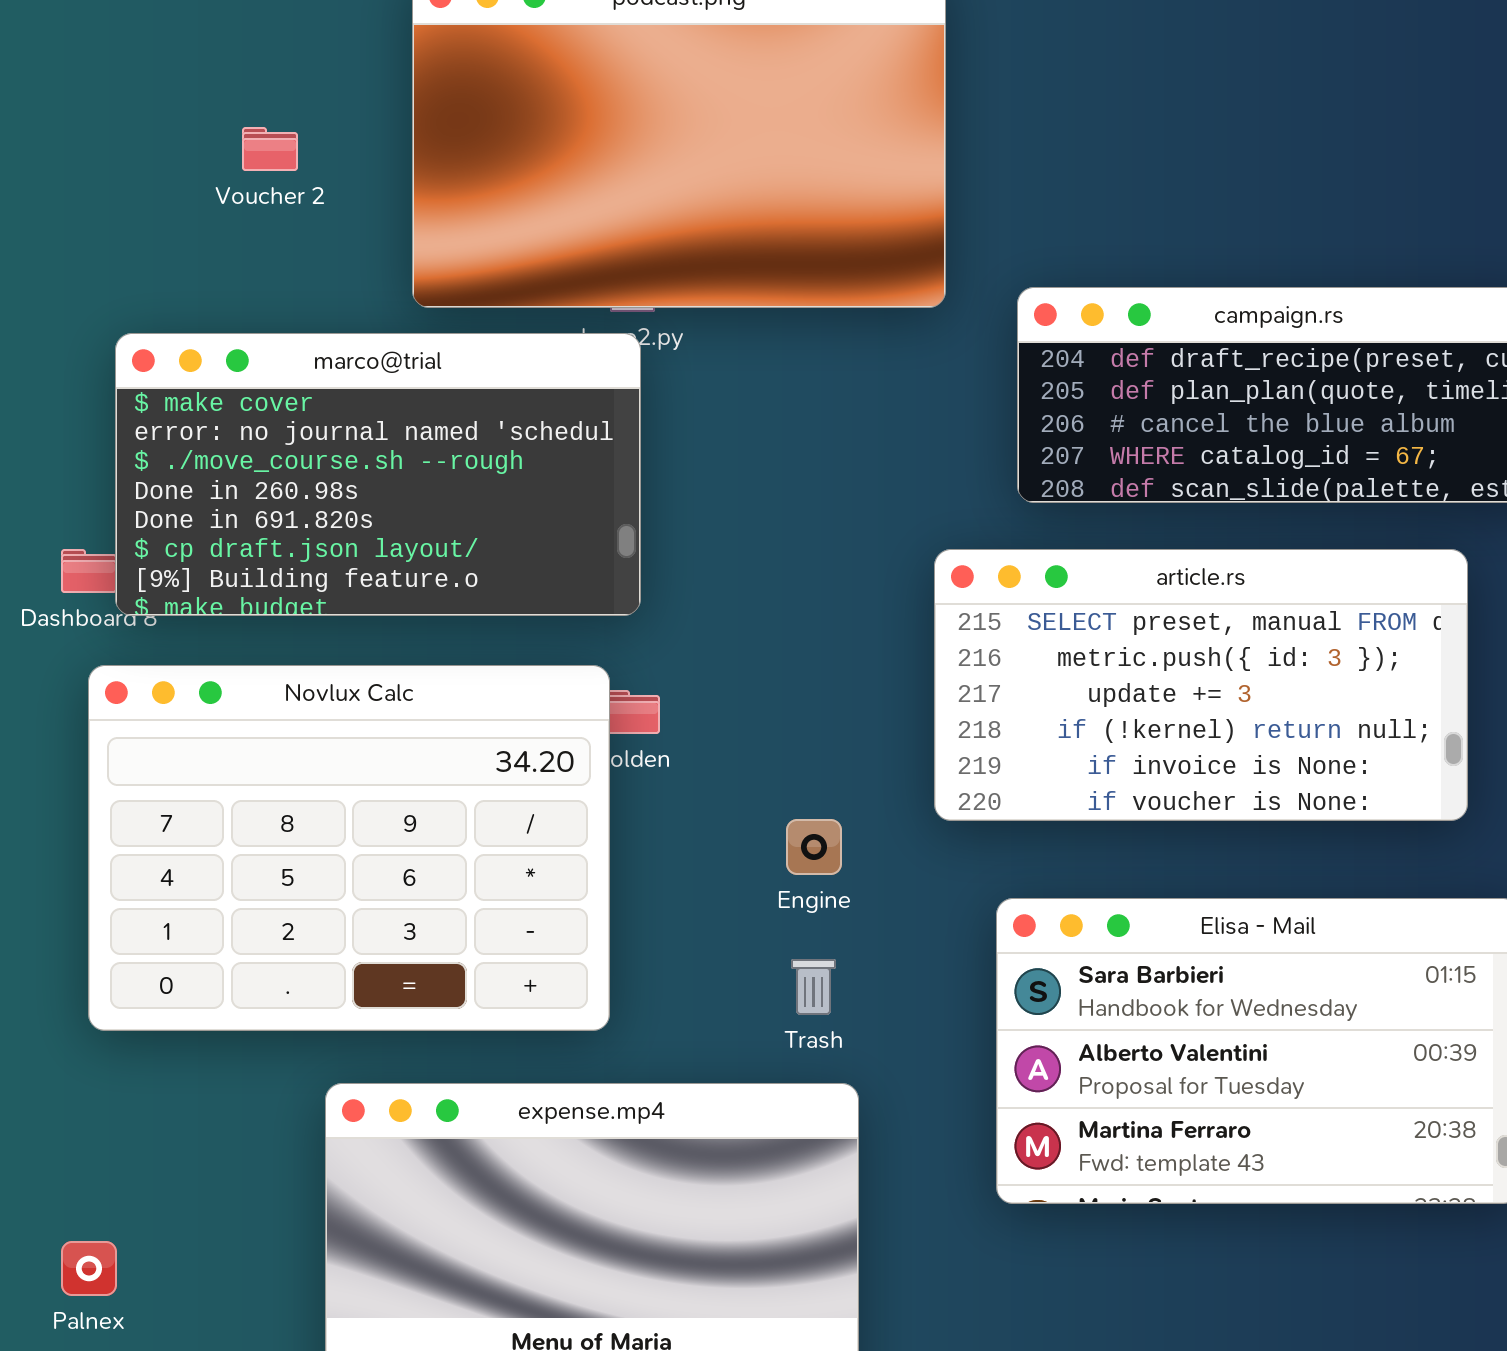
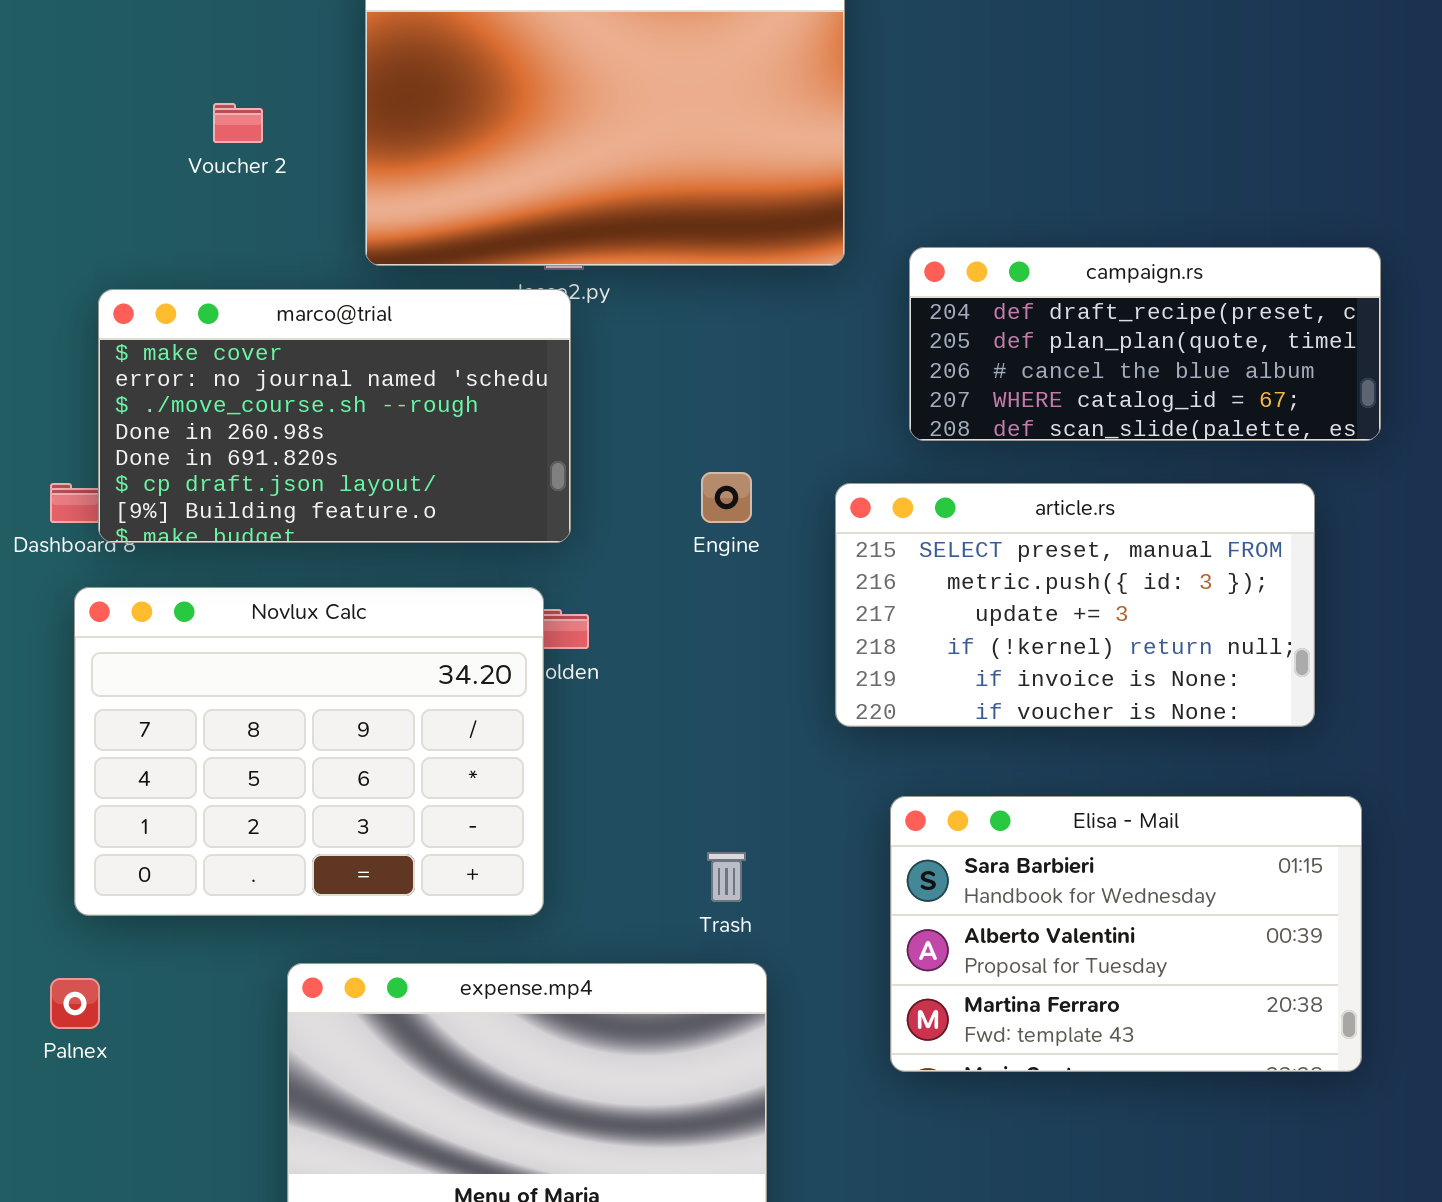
Engine: [786,819,842,875] -> [701,472,752,523], moved
Palnex: [61,1241,117,1296] -> [50,978,100,1029], moved

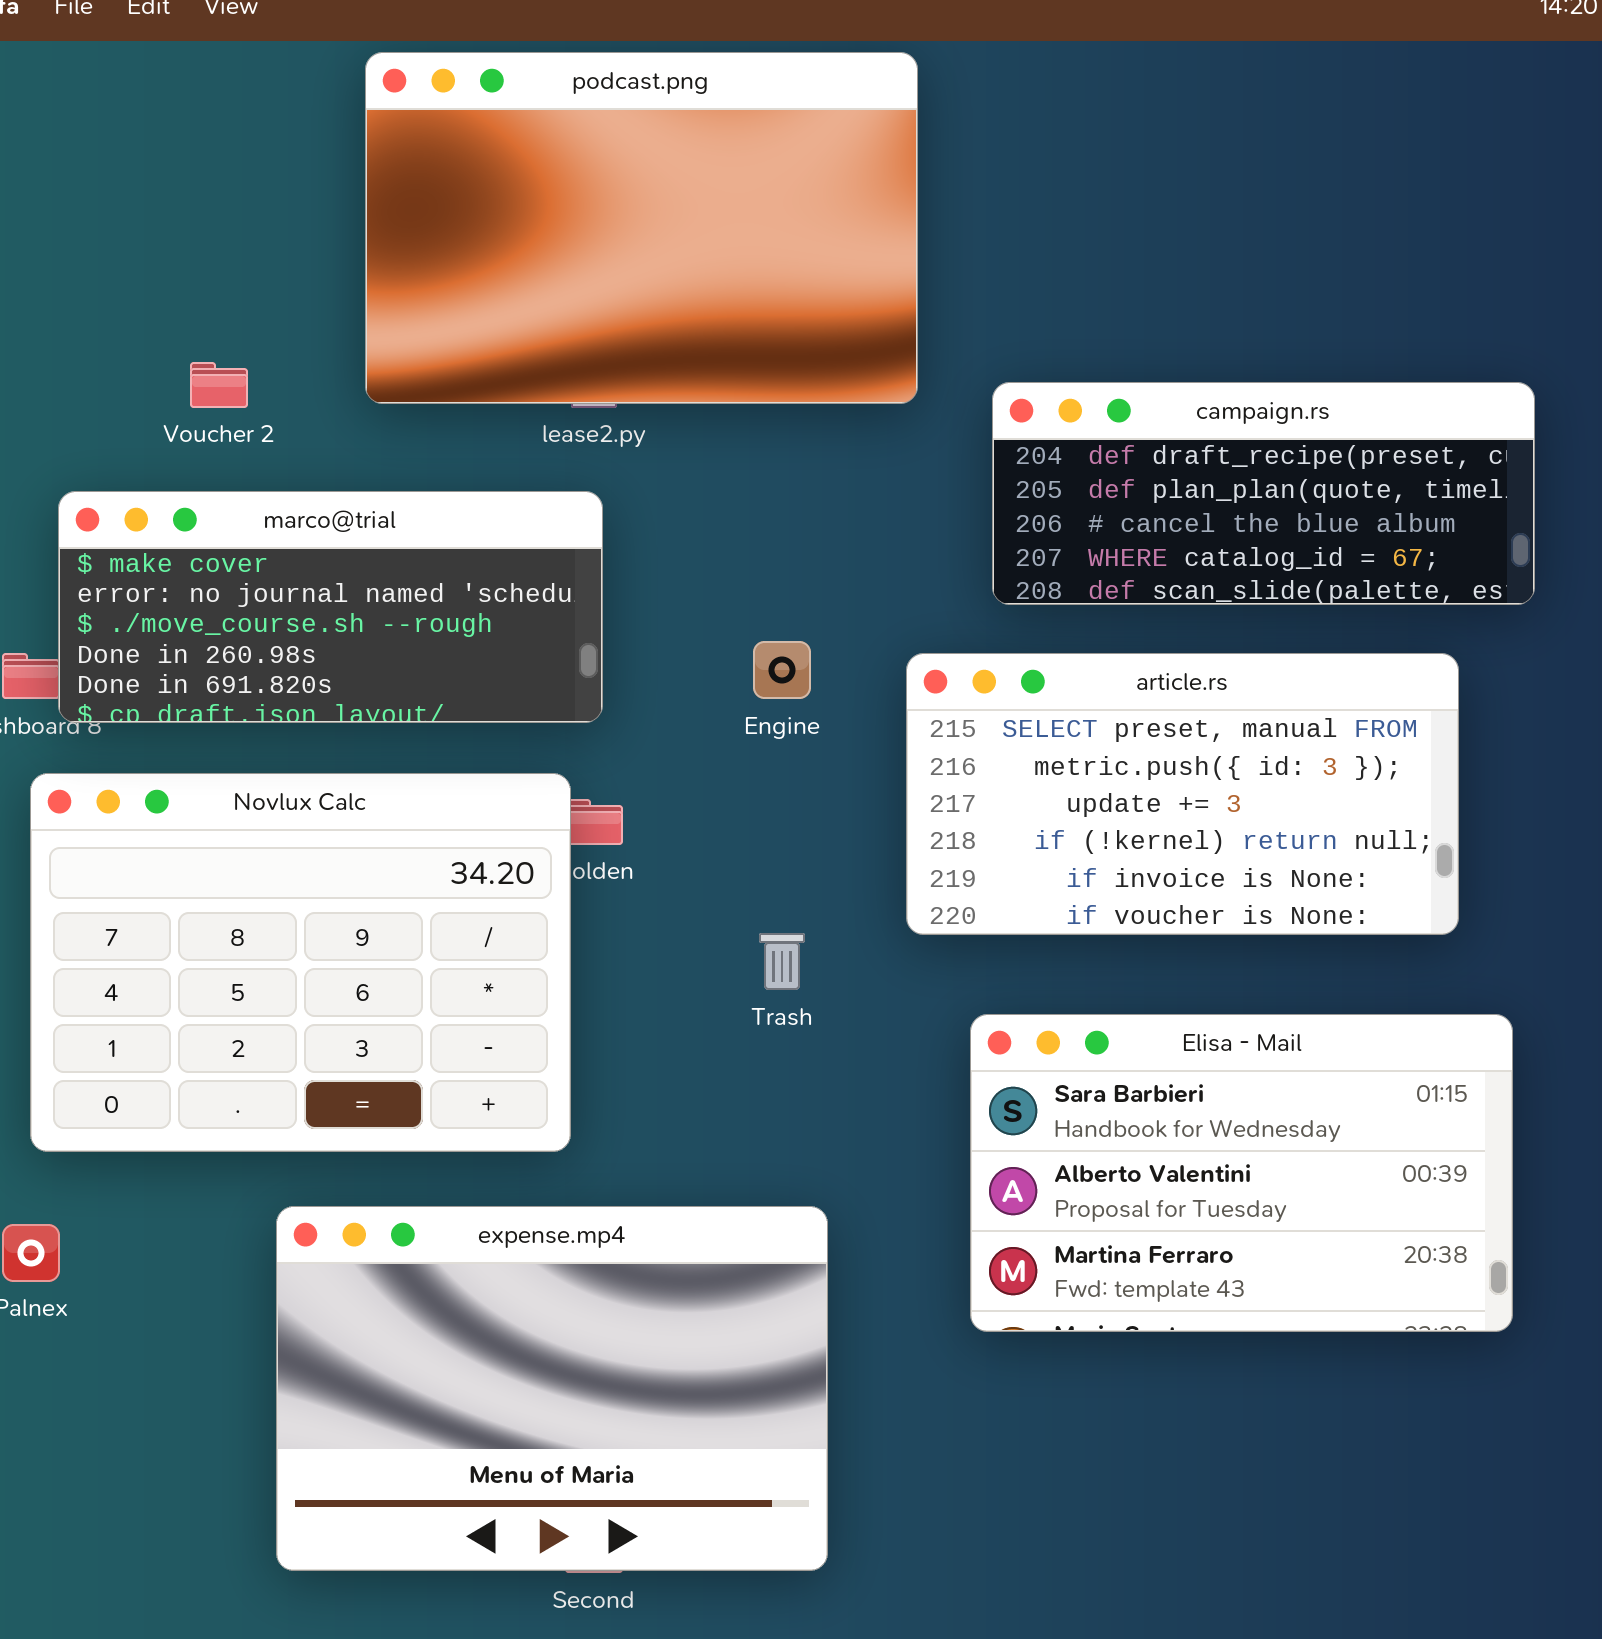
Voucher 2: [213,103,263,143] -> [190,362,248,408], moved
marco@trial: [98,289,571,543] -> [58,491,603,723], resized
Trash: [707,852,746,902] -> [759,933,805,990], moved

